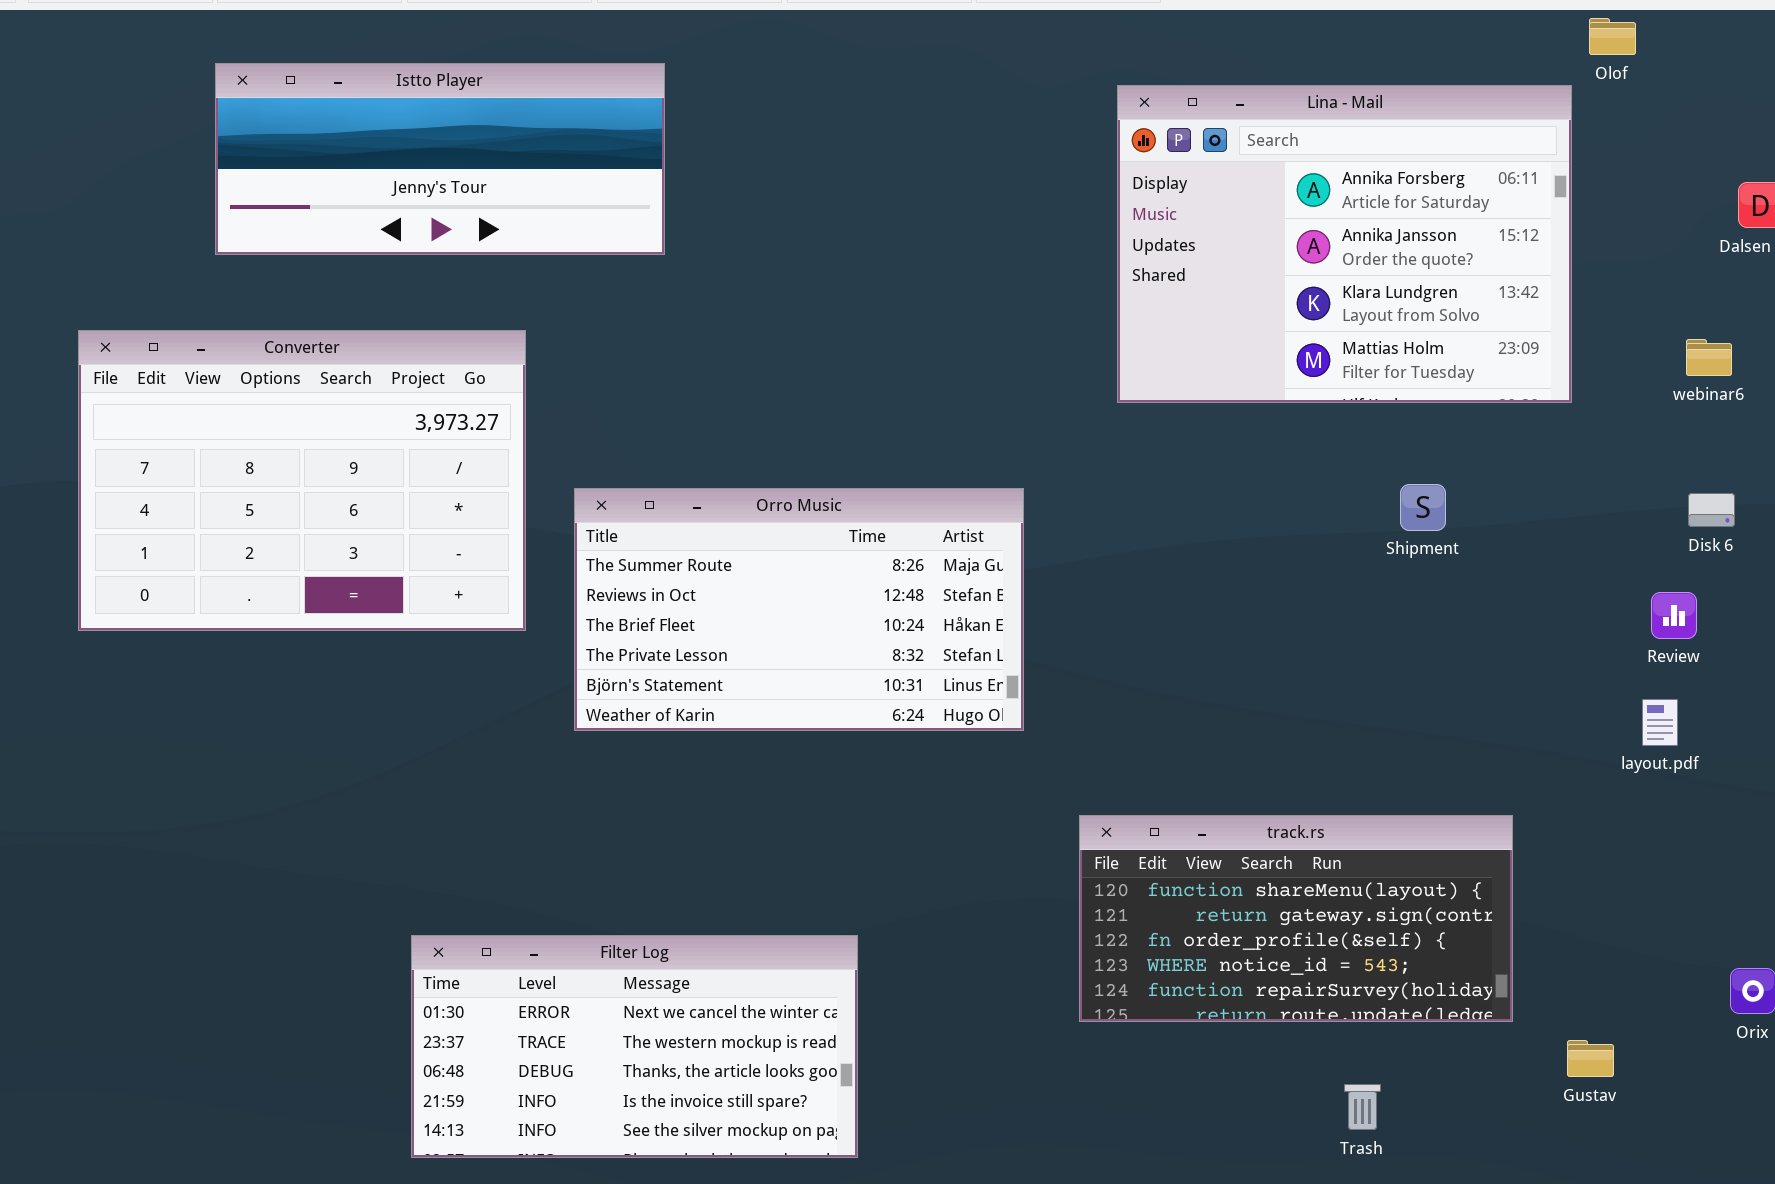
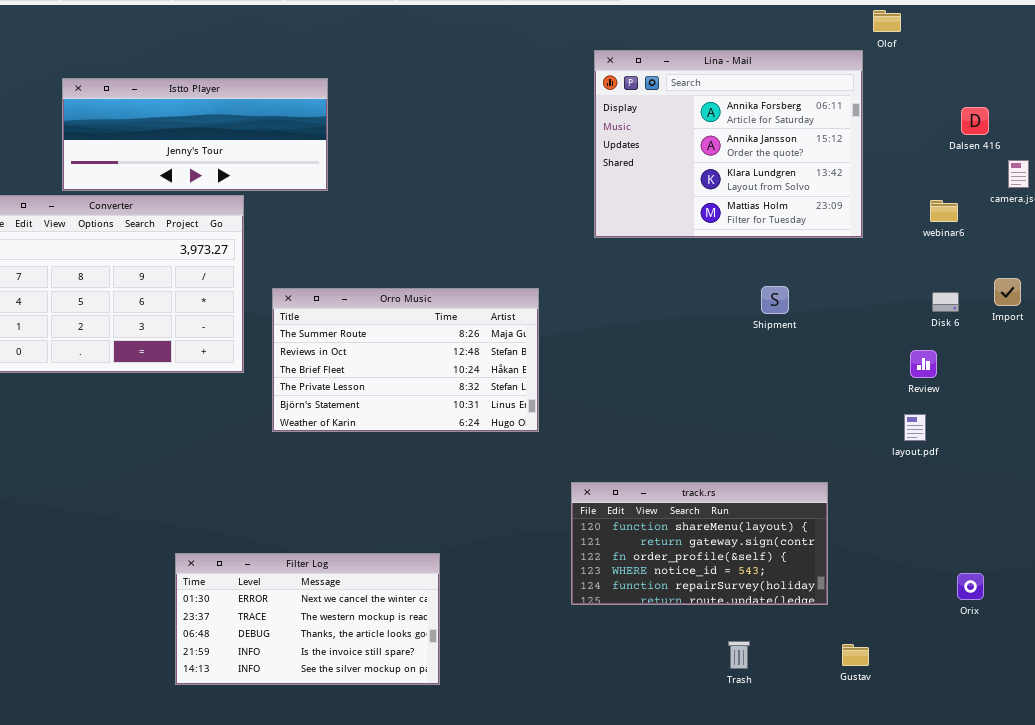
Istto Player: [215,63,665,255] -> [62,78,328,191], moved
Gustav: [1567,1040,1614,1077] -> [842,644,869,666], moved

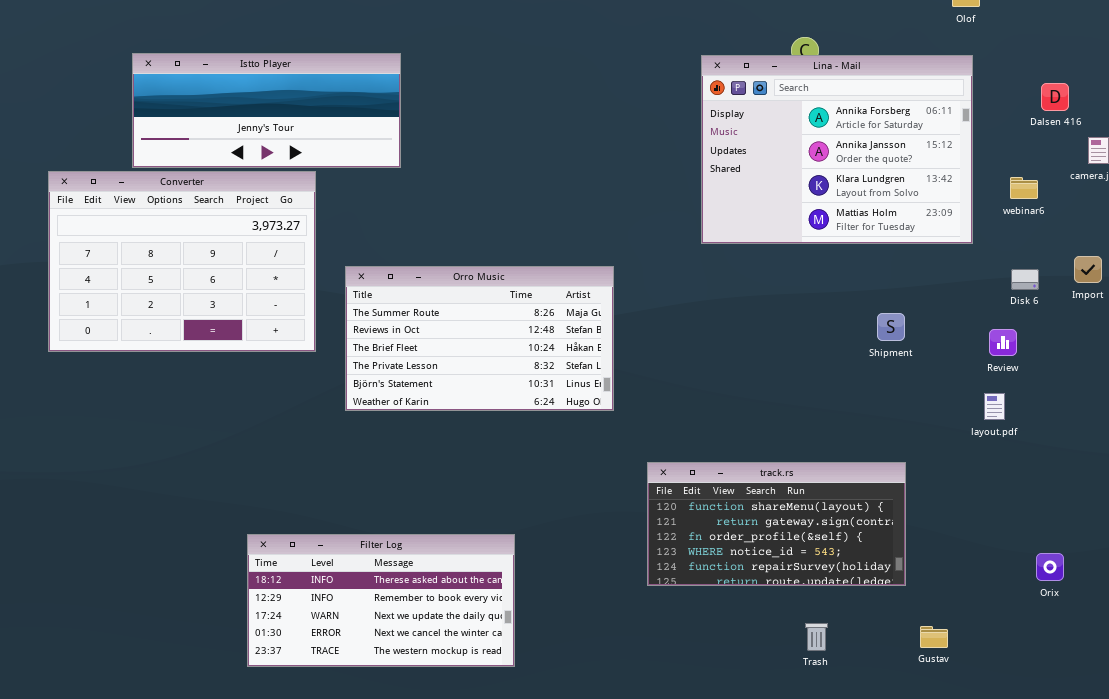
Lina - Mail: [594,50,863,238] -> [701,55,973,244], moved
Shipment: [761,286,789,314] -> [877,313,905,341], moved
Filter Log: [175,553,440,685] -> [247,534,515,667], scrolled up 3 rows

